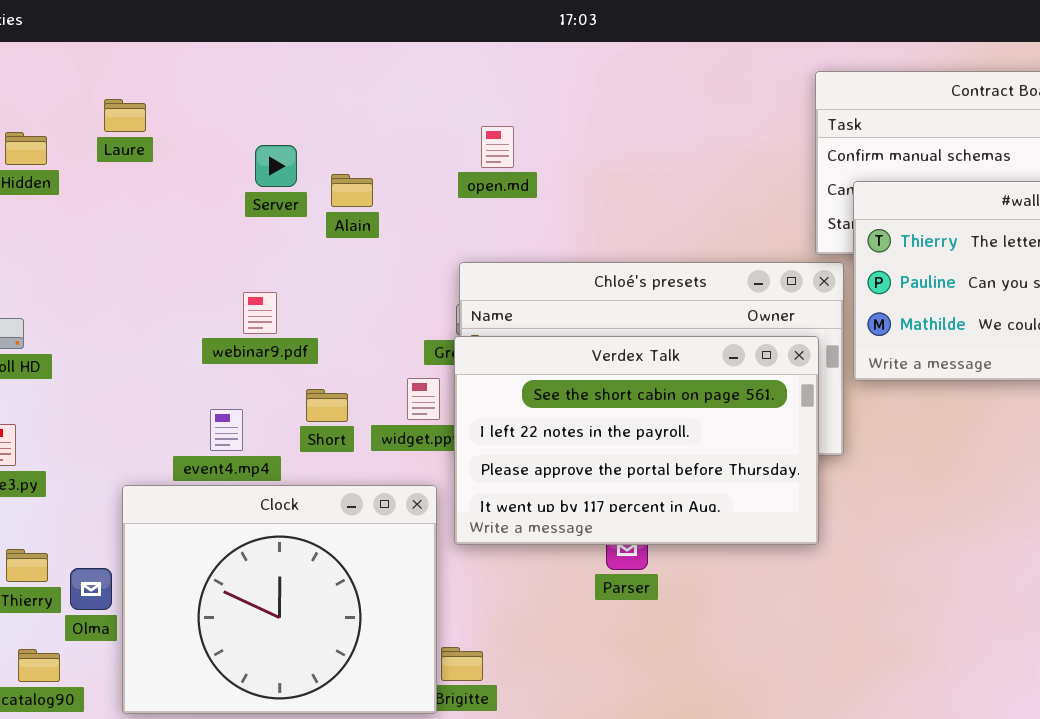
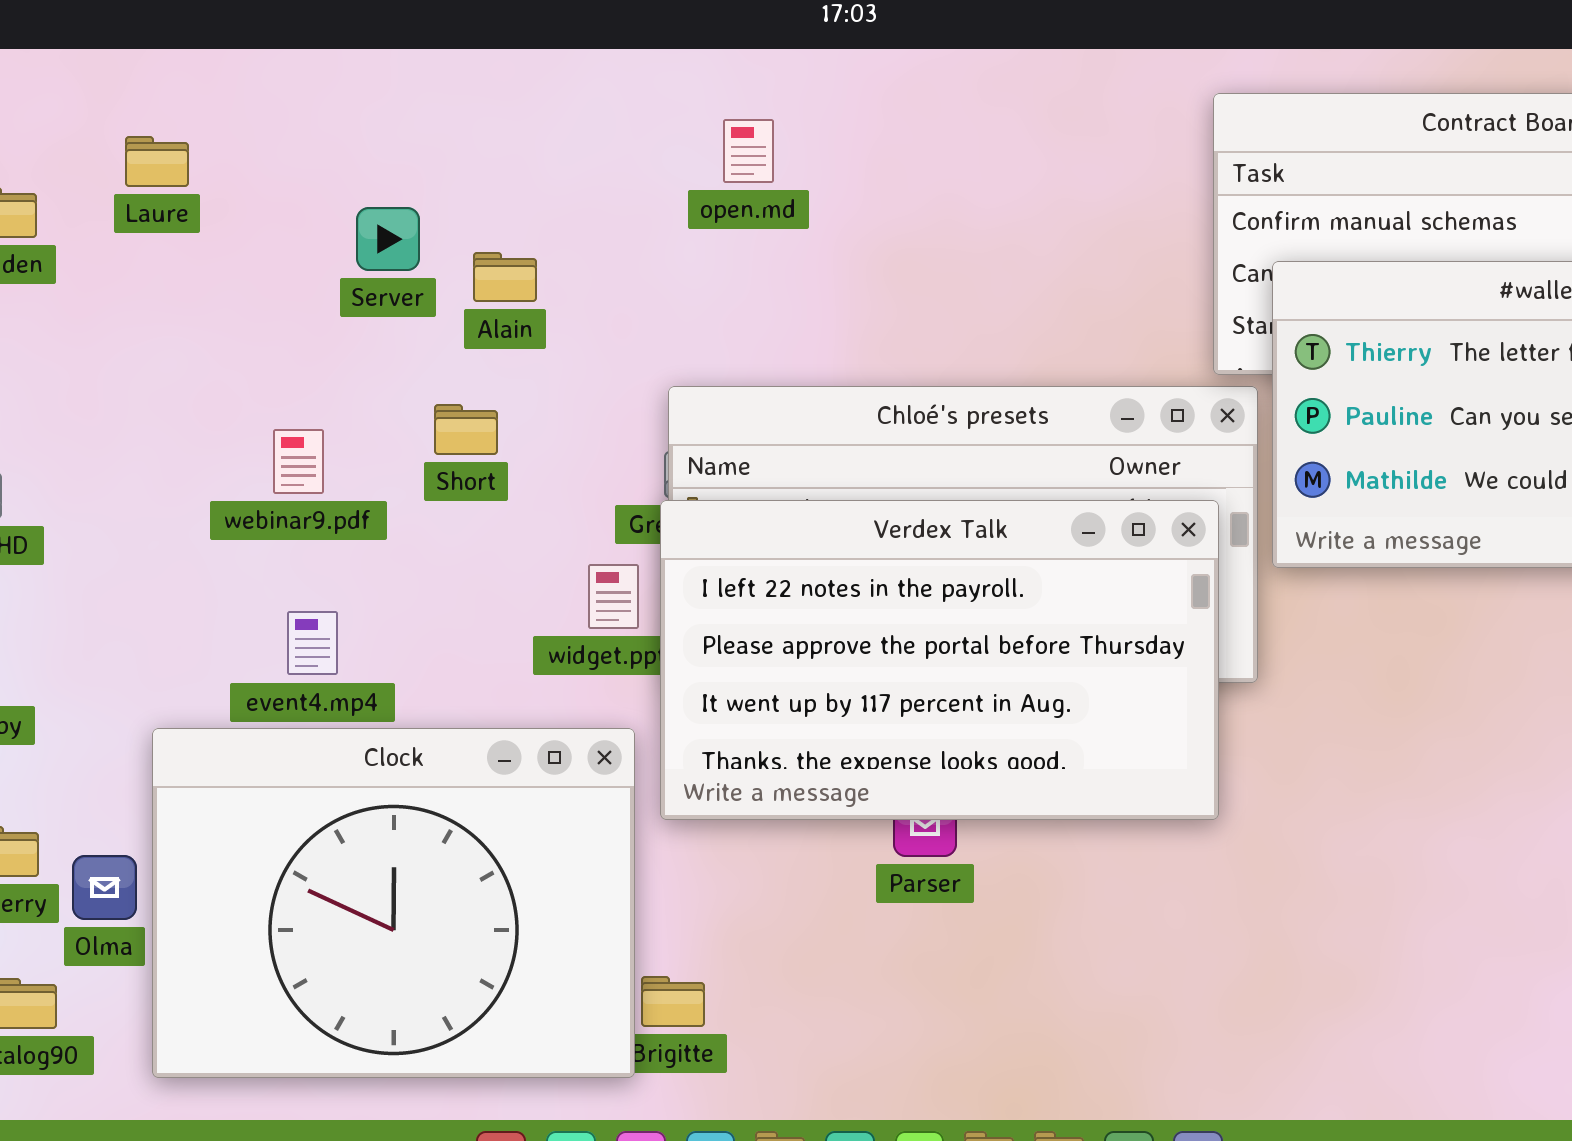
open.md: [481,126,514,168] -> [723,119,774,183], moved
webinar9.pdf: [243,292,277,334] -> [273,429,324,494], moved
Verdex Talk: [454,336,819,545] -> [660,500,1219,820], scrolled down 1 row
Short: [306,389,348,422] -> [434,404,498,455], moved

